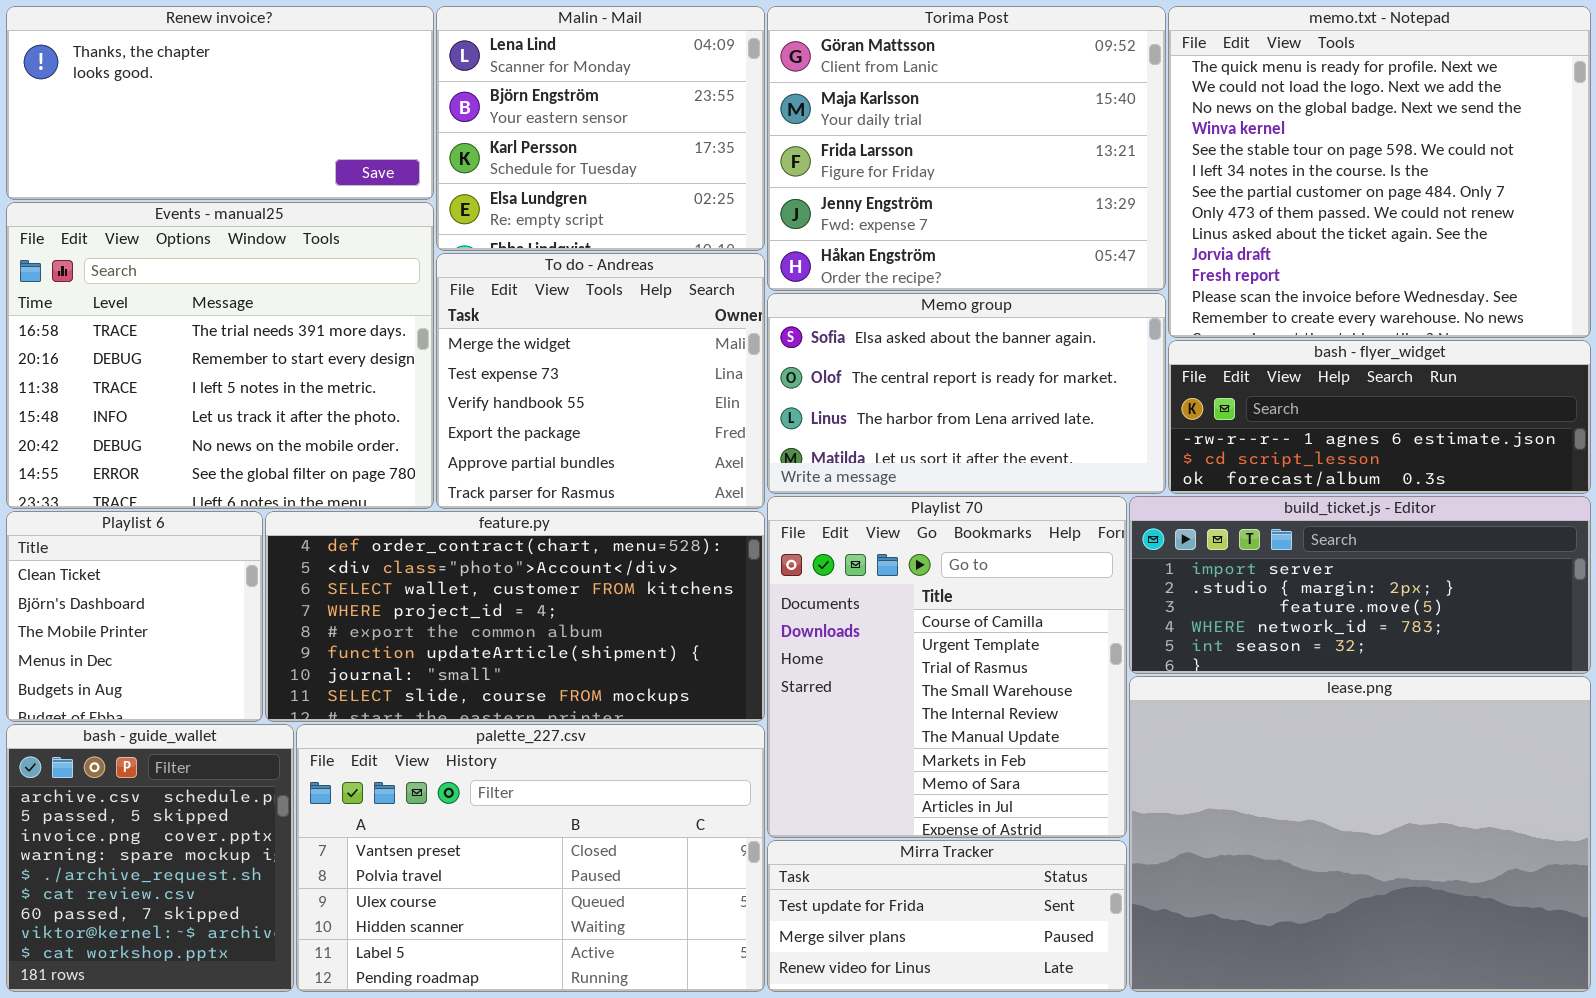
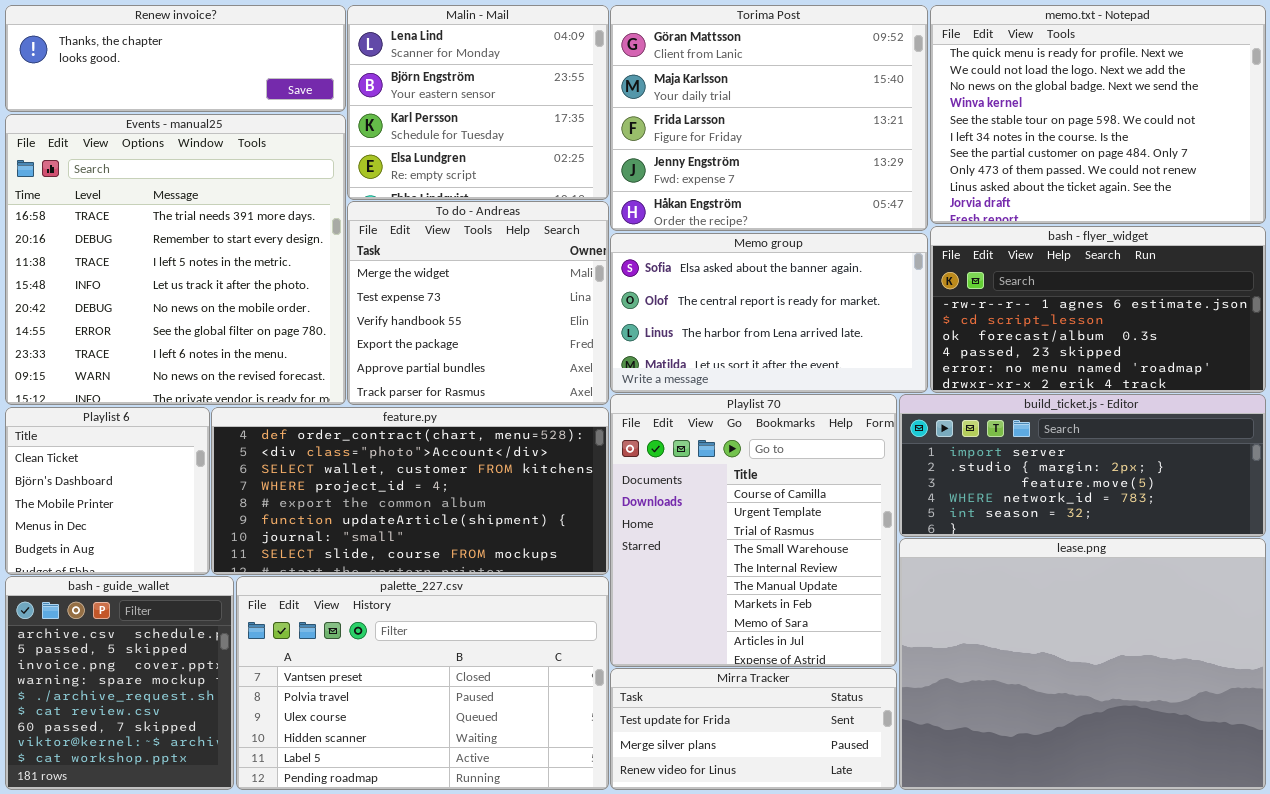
Renew invoice?: [6,6,434,200] -> [5,5,346,112], resized
memo.txt - Notepad: [1168,6,1591,338] -> [930,5,1266,224], resized
Events - manual25: [6,202,434,509] -> [5,114,346,405], resized
bash - flyer_widget: [1168,340,1591,494] -> [930,226,1266,393], resized

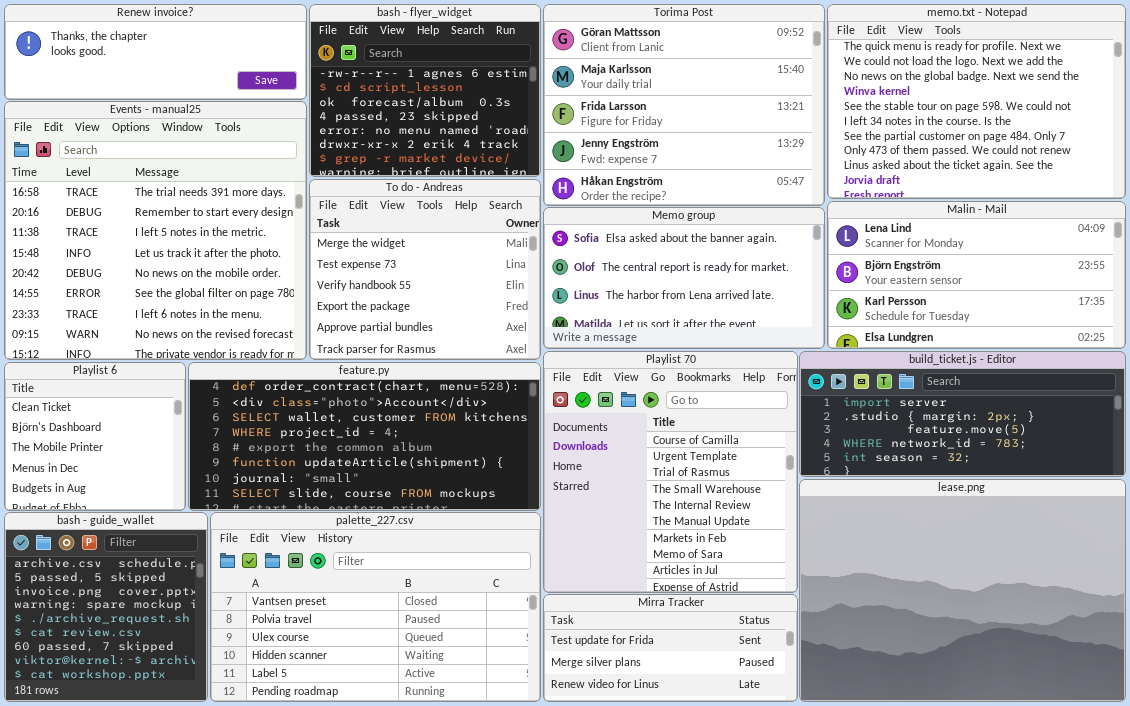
Malin - Mail: [347,5,609,200] -> [827,201,1126,349], moved, resized
bash - flyer_widget: [930,226,1266,393] -> [309,4,541,177], moved, resized

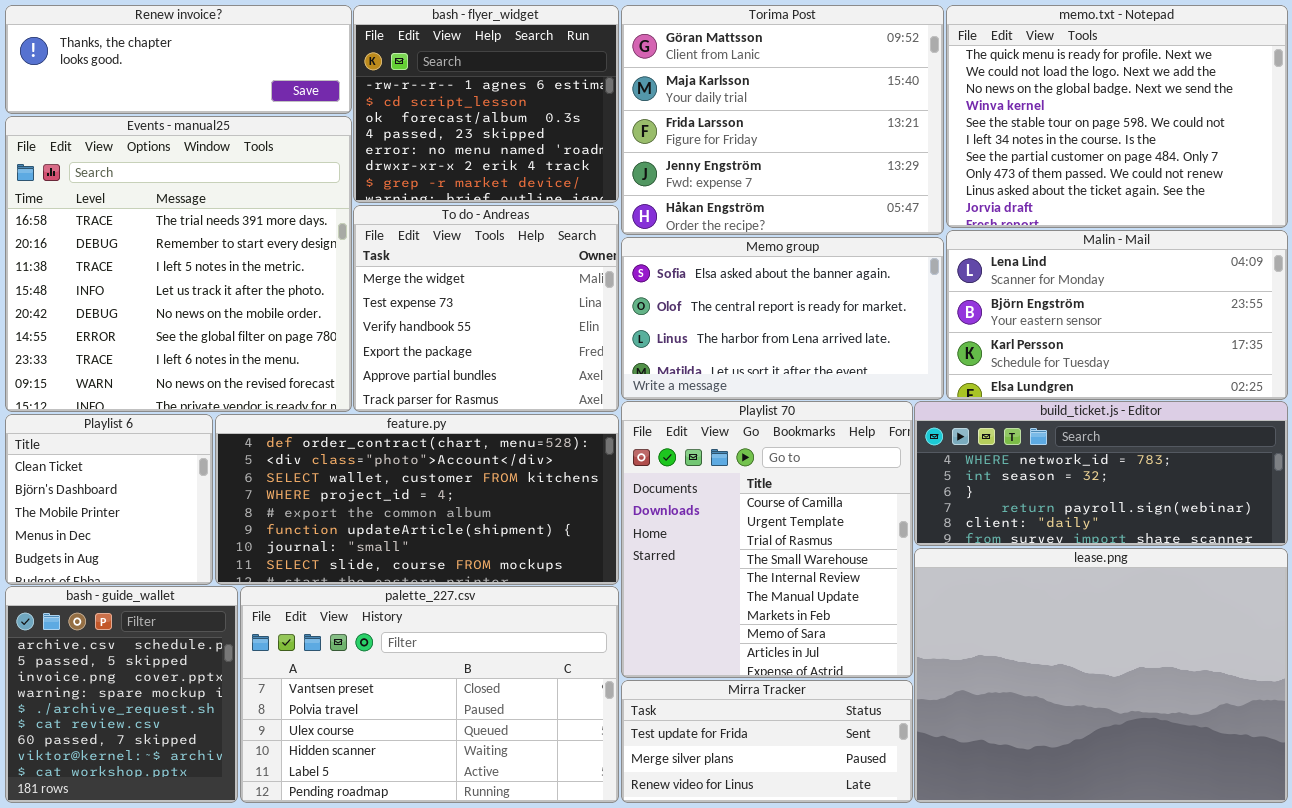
build_ticket.js - Editor: [799,351,1126,477] -> [914,401,1288,546], scrolled down 3 rows

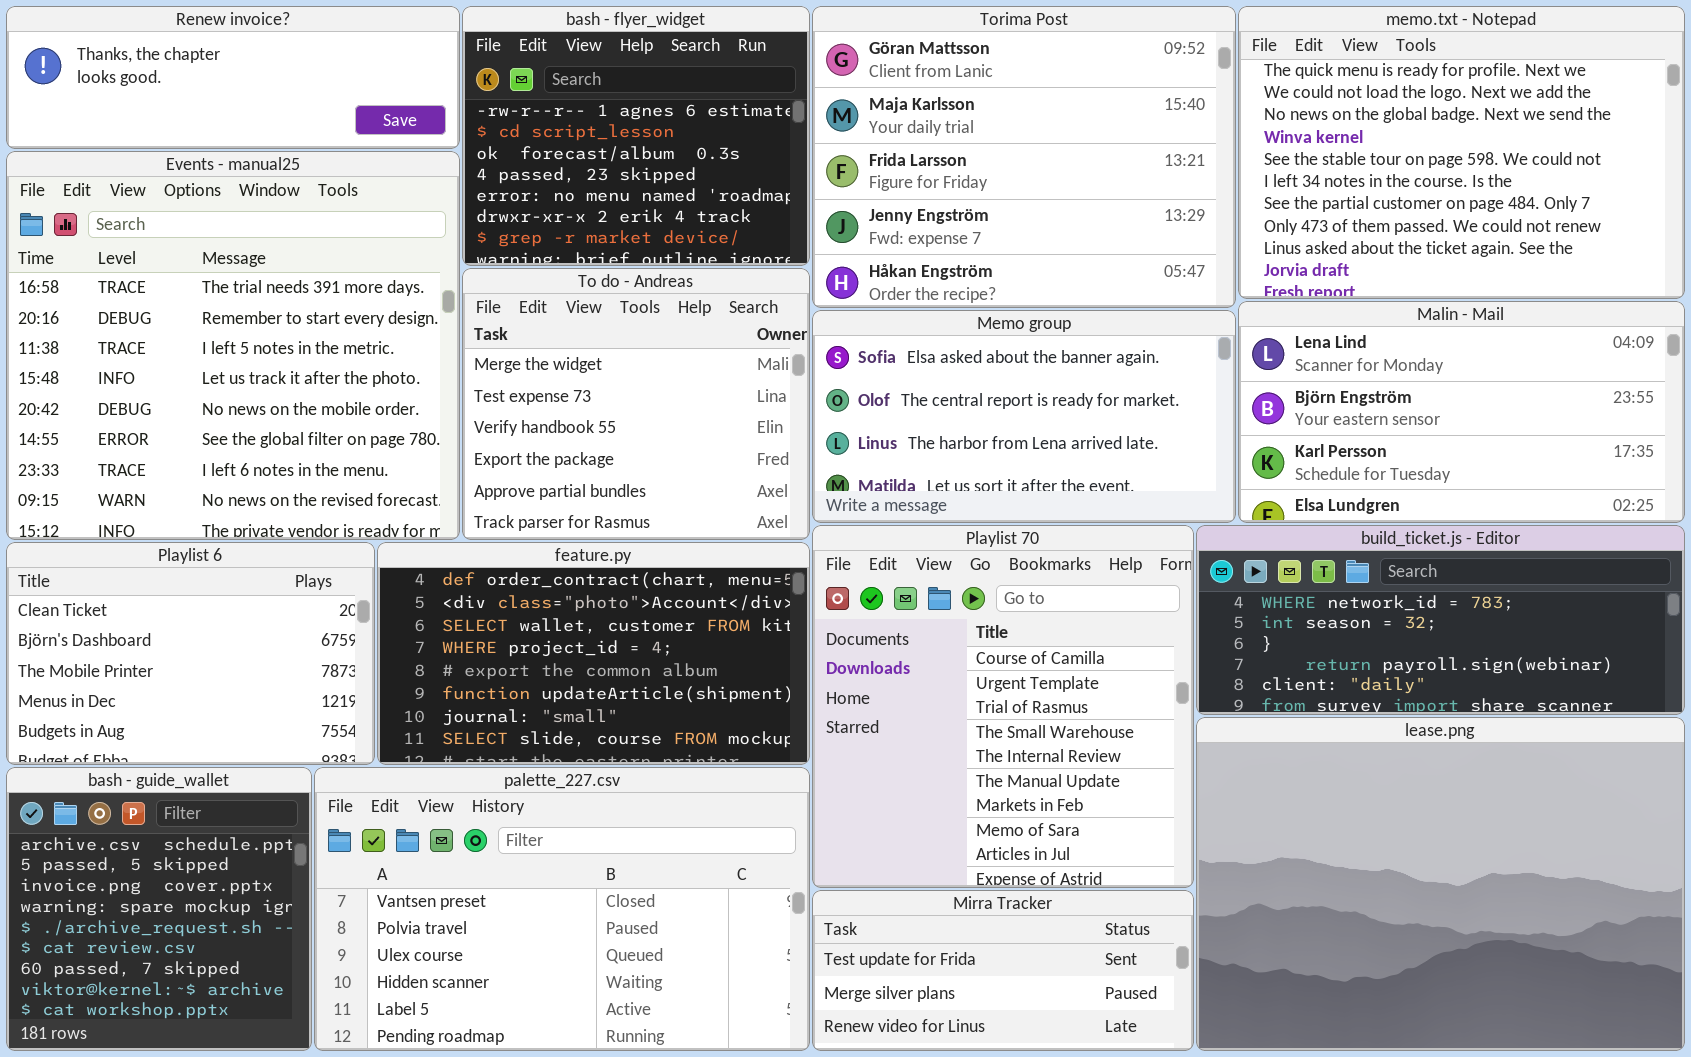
Playlist 6: [5,414,213,585] -> [6,542,375,765], resized
feature.py: [215,414,619,585] -> [377,542,810,765], resized

